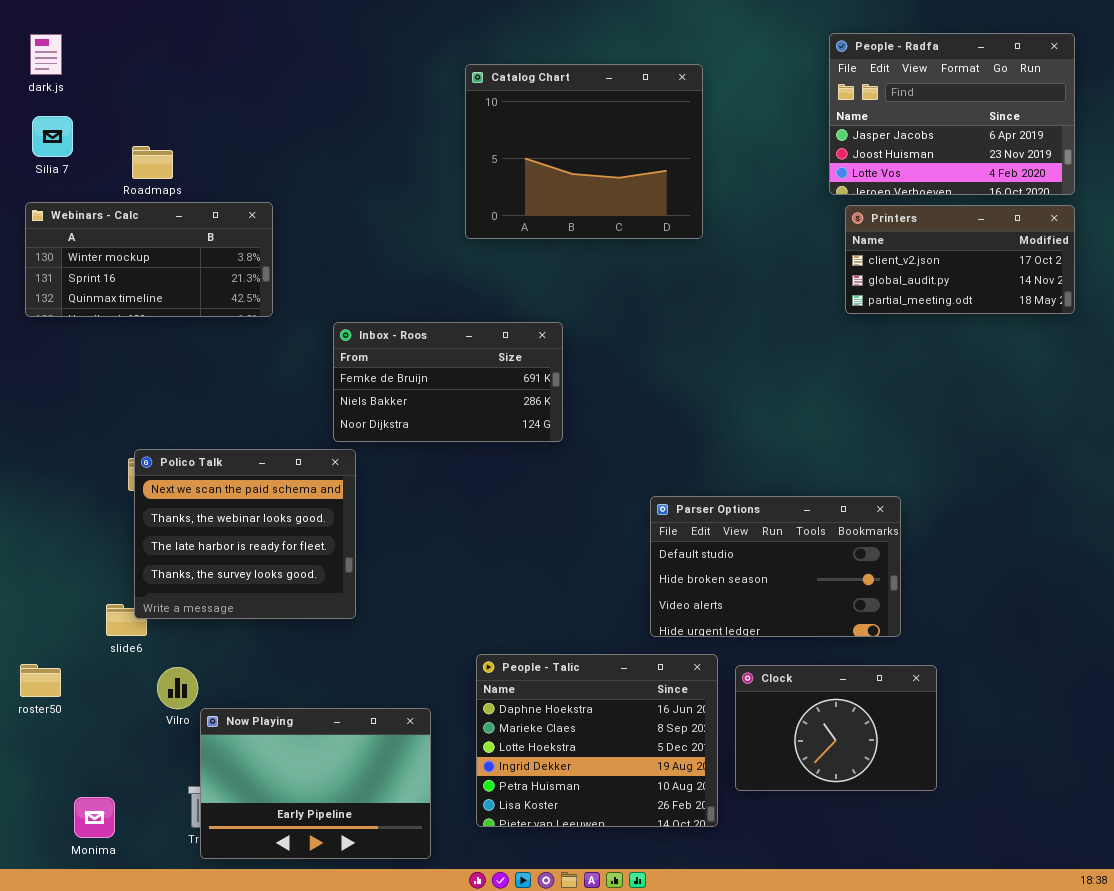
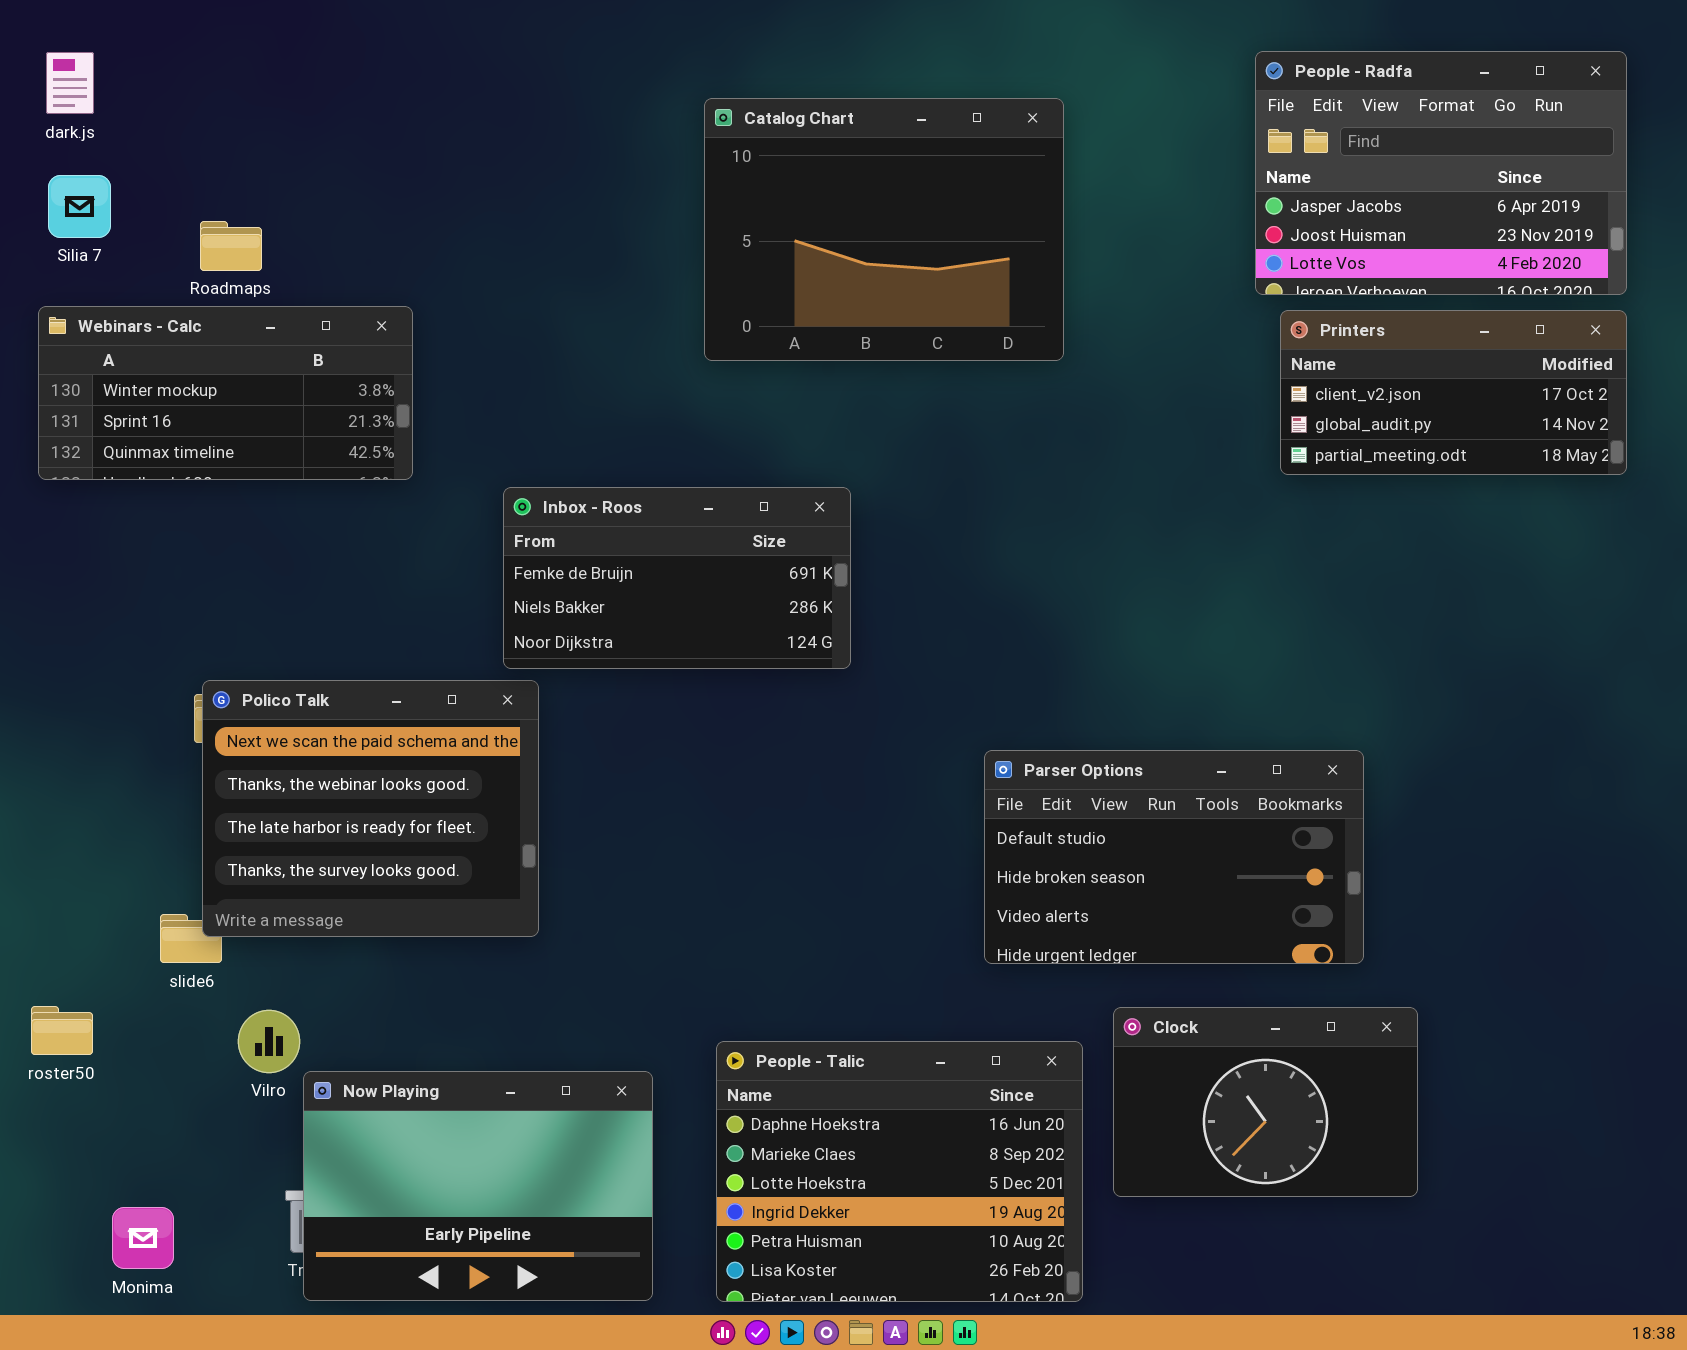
People - Talic: [476,654,718,827] -> [716,1041,1083,1302], moved

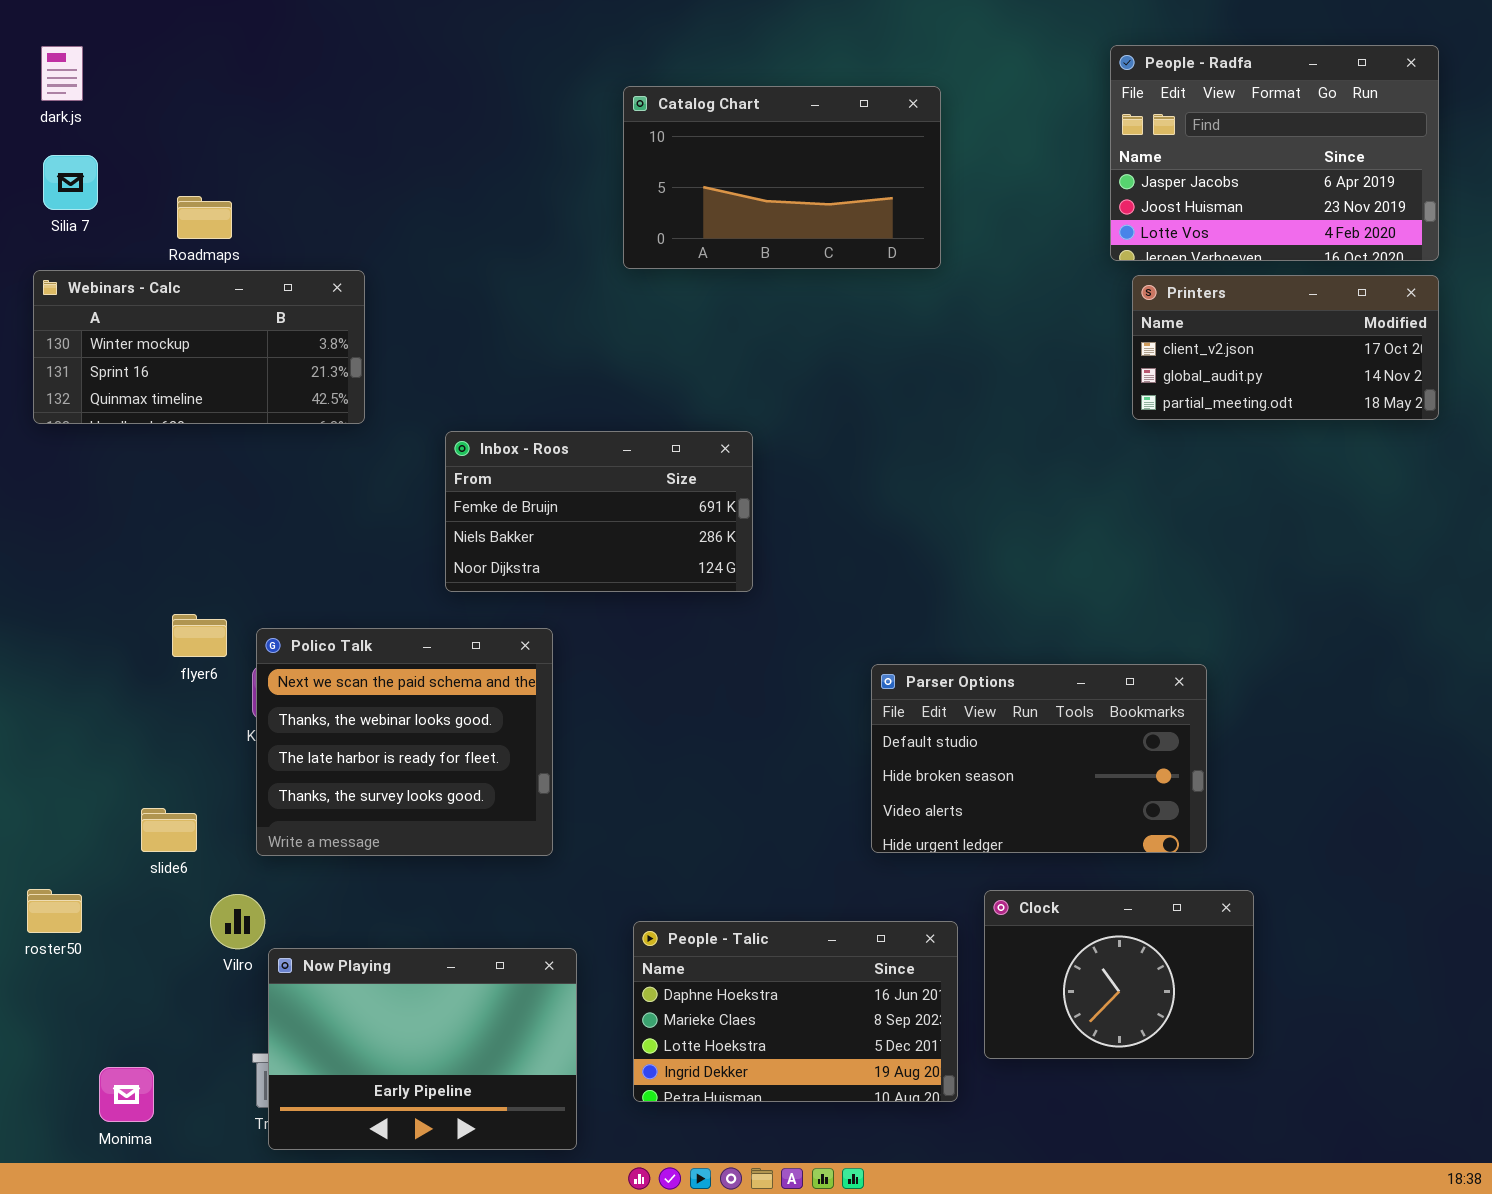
Catalog Chart: [704,98,1064,361] -> [623,86,941,269], resized
Polico Talk: [202,680,539,937] -> [256,628,553,856], moved
People - Talic: [716,1041,1083,1302] -> [633,921,958,1102], resized

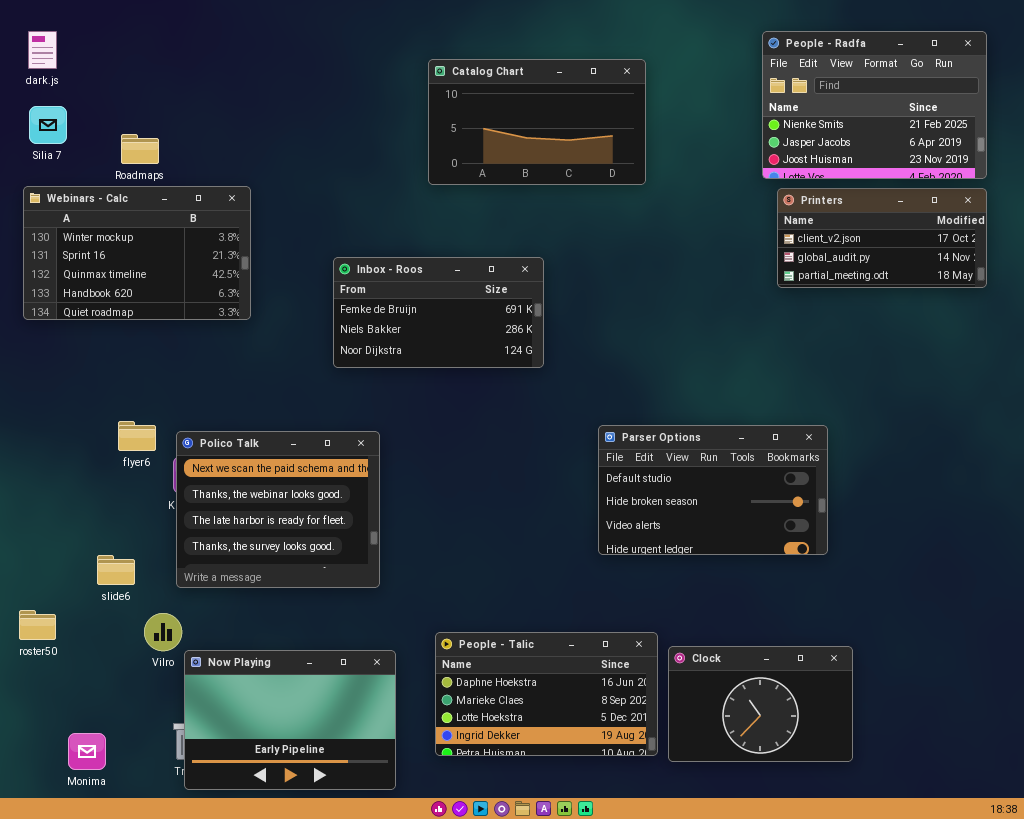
People - Radfa: [1110,45,1439,261] -> [762,31,987,179], scrolled up 1 row
Webinars - Calc: [33,270,365,424] -> [23,186,251,320], resized
Inbox - Roos: [445,431,753,592] -> [333,257,544,368], moved
Parser Options: [871,664,1207,853] -> [598,425,828,555], moved
Clock: [984,890,1254,1059] -> [668,646,853,762], moved

